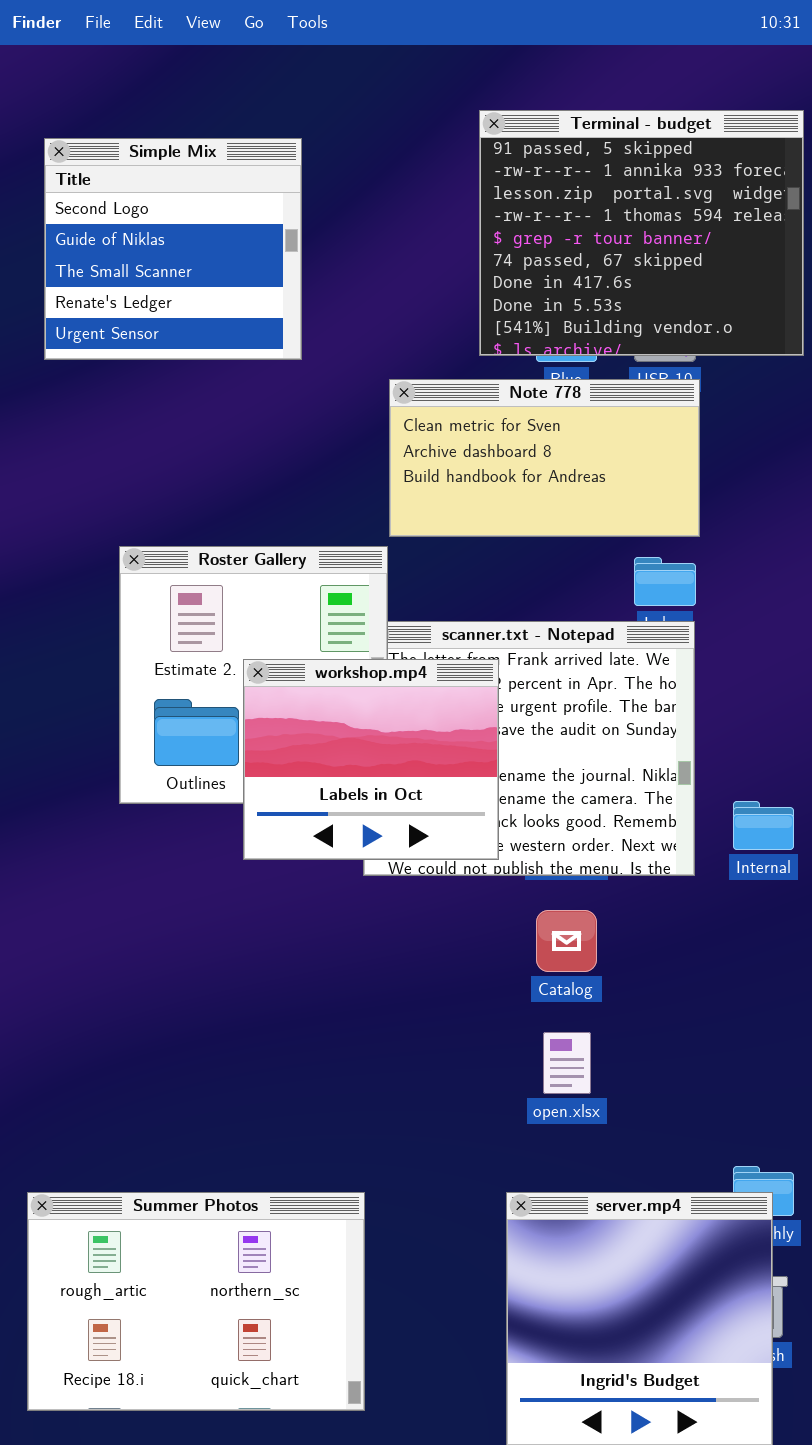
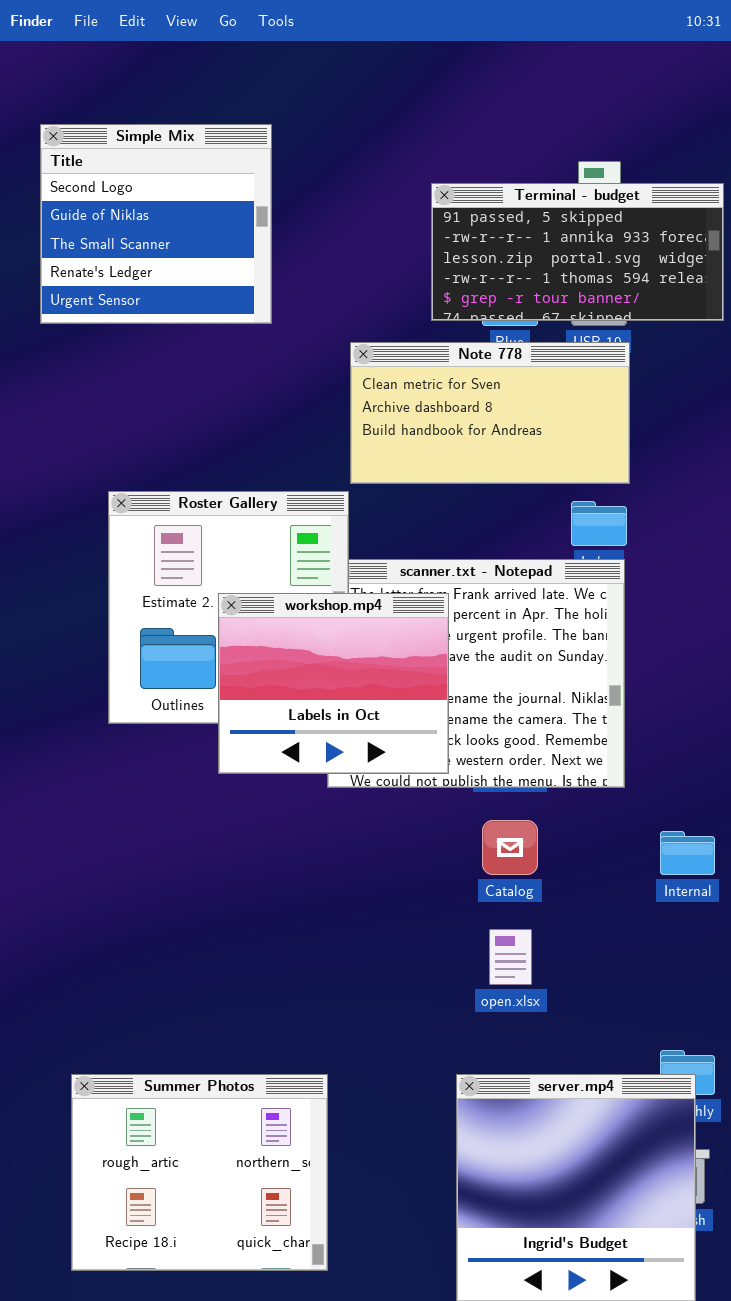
Terminal - budget: [479,110,804,356] -> [431,183,724,321], resized
Internal: [733,801,794,850] -> [660,831,715,875], moved
Summer Photos: [27,1192,365,1411] -> [71,1074,328,1271], resized

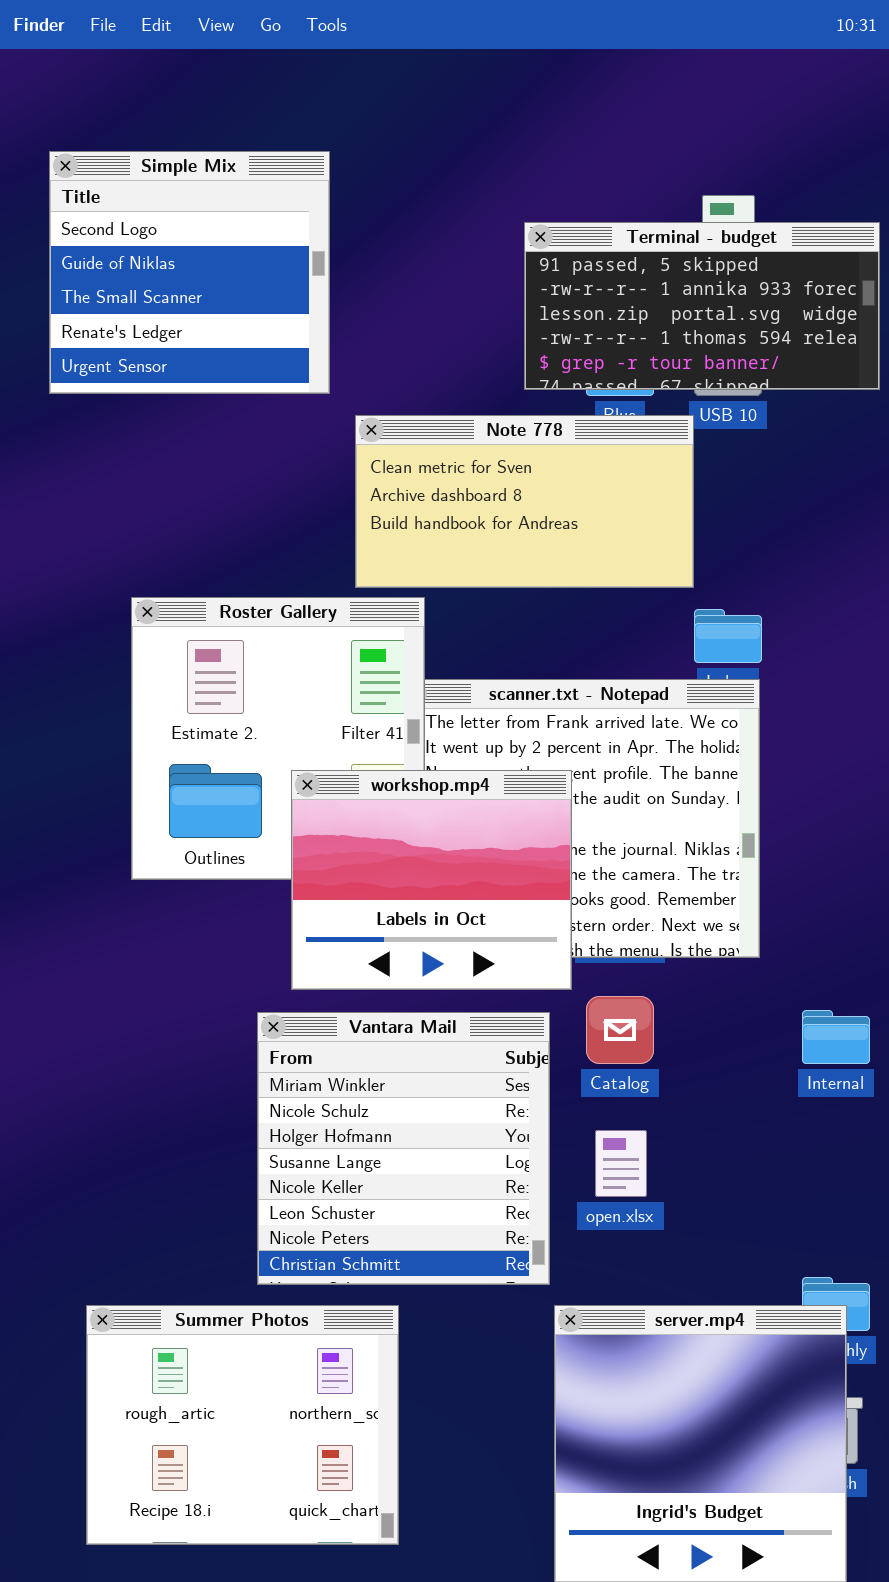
Note 778: [350,342,630,484] -> [355,415,694,588], moved
workshop.mp4: [218,593,449,774] -> [291,770,572,990], moved
Vantara Mail: none -> [257,1012,550,1285], opened

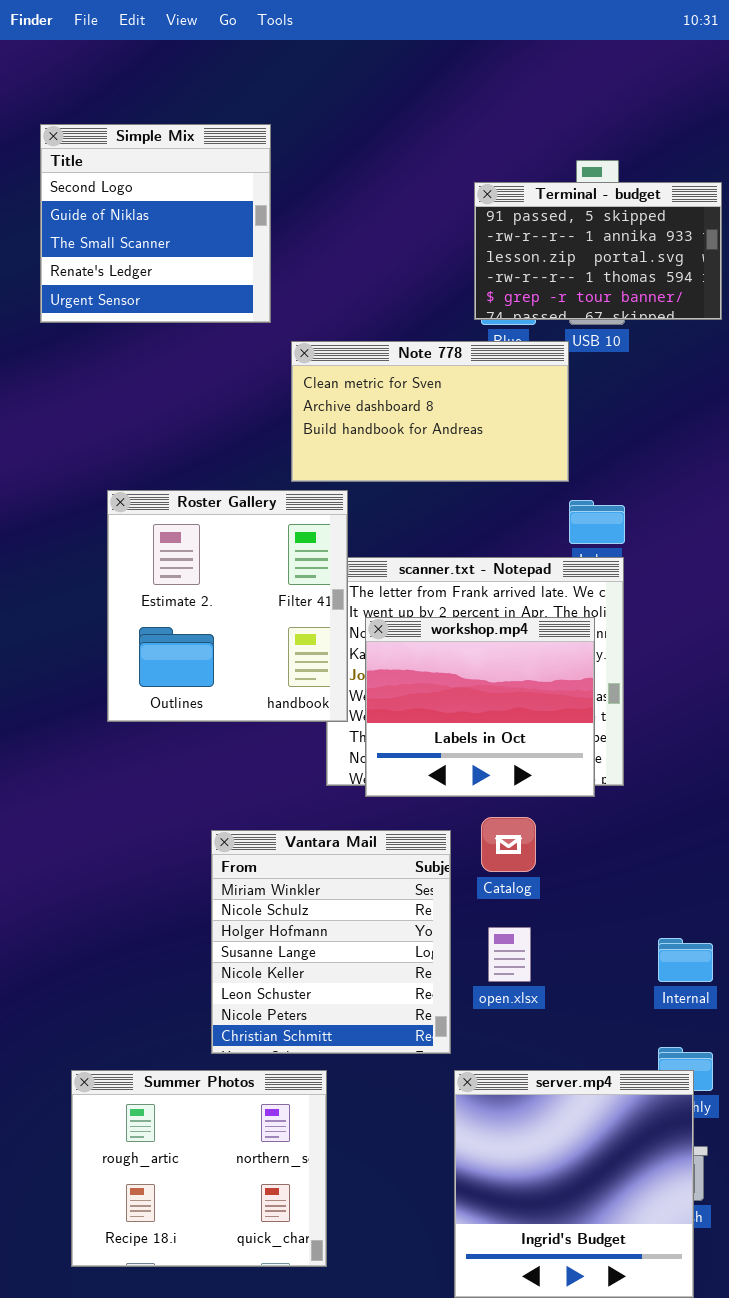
Terminal - budget: [524,222,880,390] -> [474,182,722,320], resized
workshop.mp4: [291,770,572,990] -> [365,617,595,797], moved
Internal: [802,1010,870,1064] -> [658,938,713,982], moved

